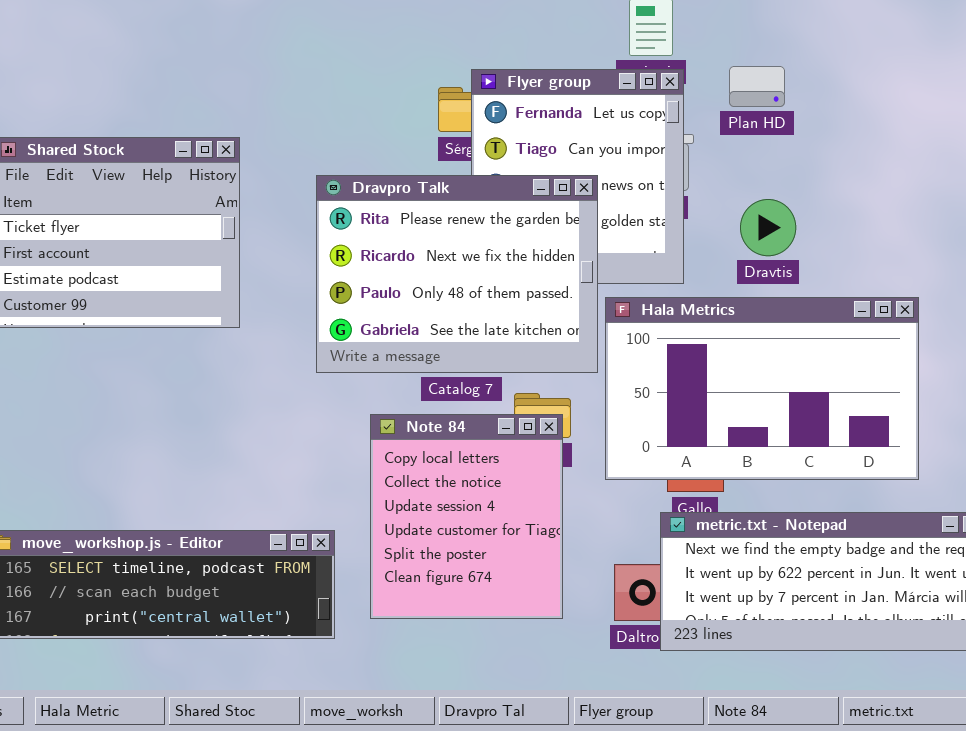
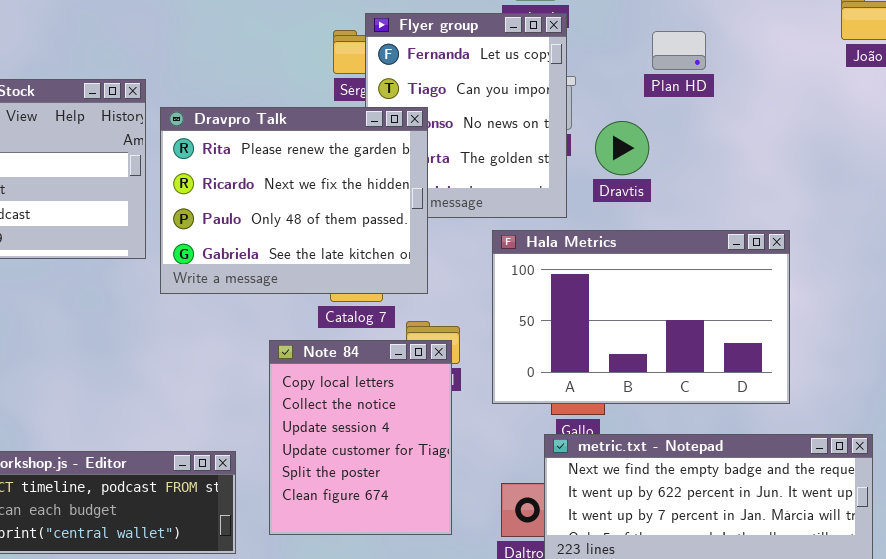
Plan HD: [729,66,785,107] -> [652,31,706,70], moved
Dravpro Talk: [316,175,598,373] -> [160,107,428,294], moved
Dravtis: [740,199,796,256] -> [595,121,649,175], moved

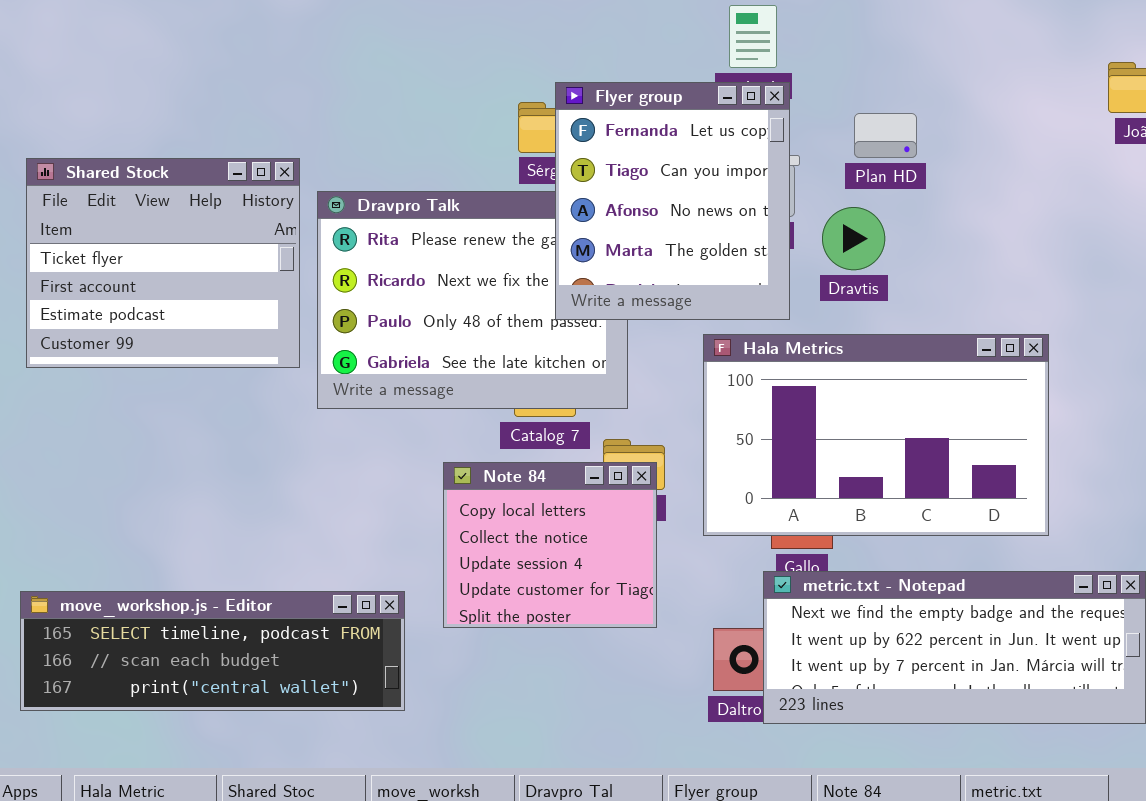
Flyer group: [365,13,567,218] -> [555,82,790,320], raised
Plan HD: [652,31,706,70] -> [854,113,917,158], moved
Note 84: [269,340,452,535] -> [443,462,657,628], resized

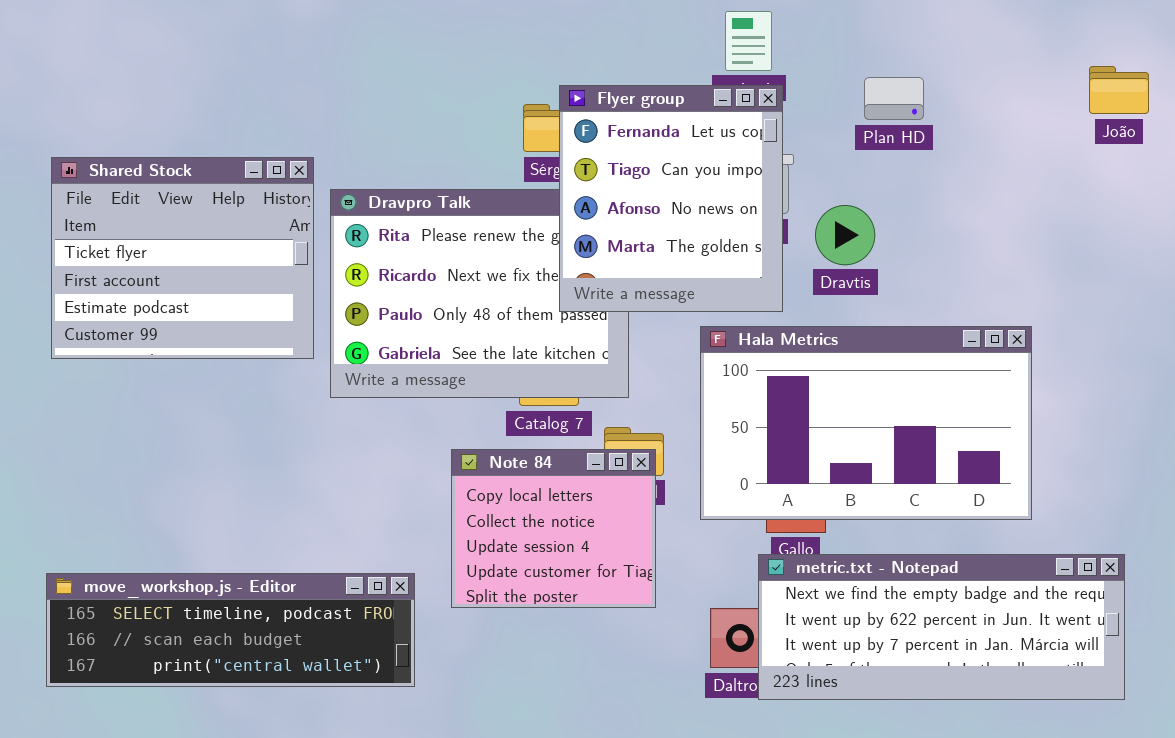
Plan HD: [854,113,917,158] -> [864,77,924,120], moved

